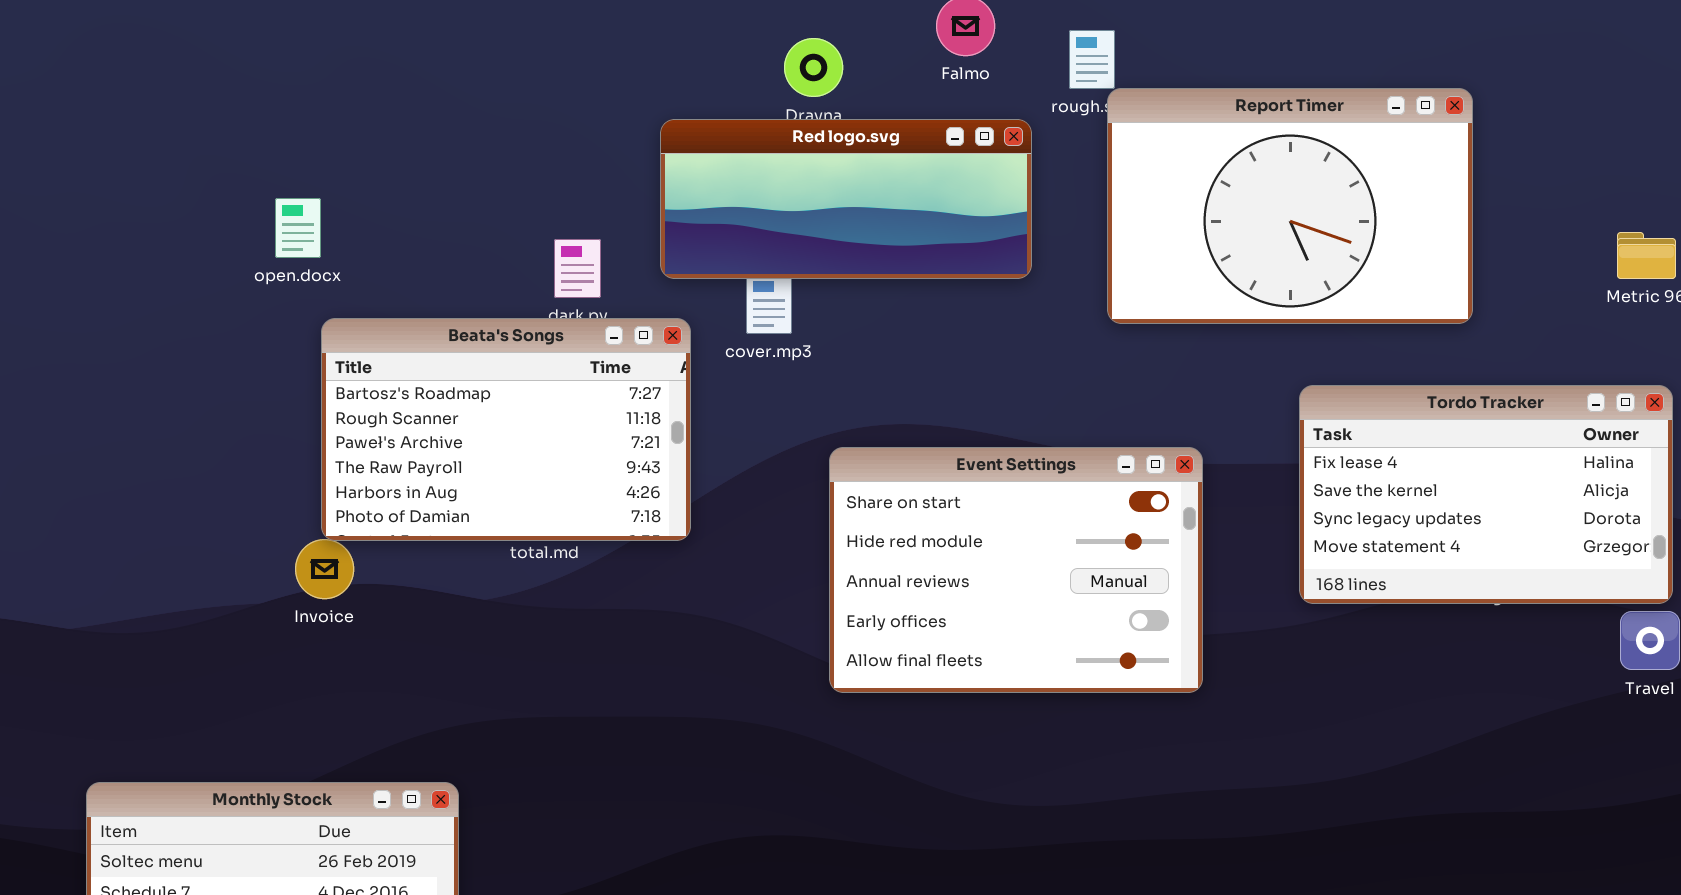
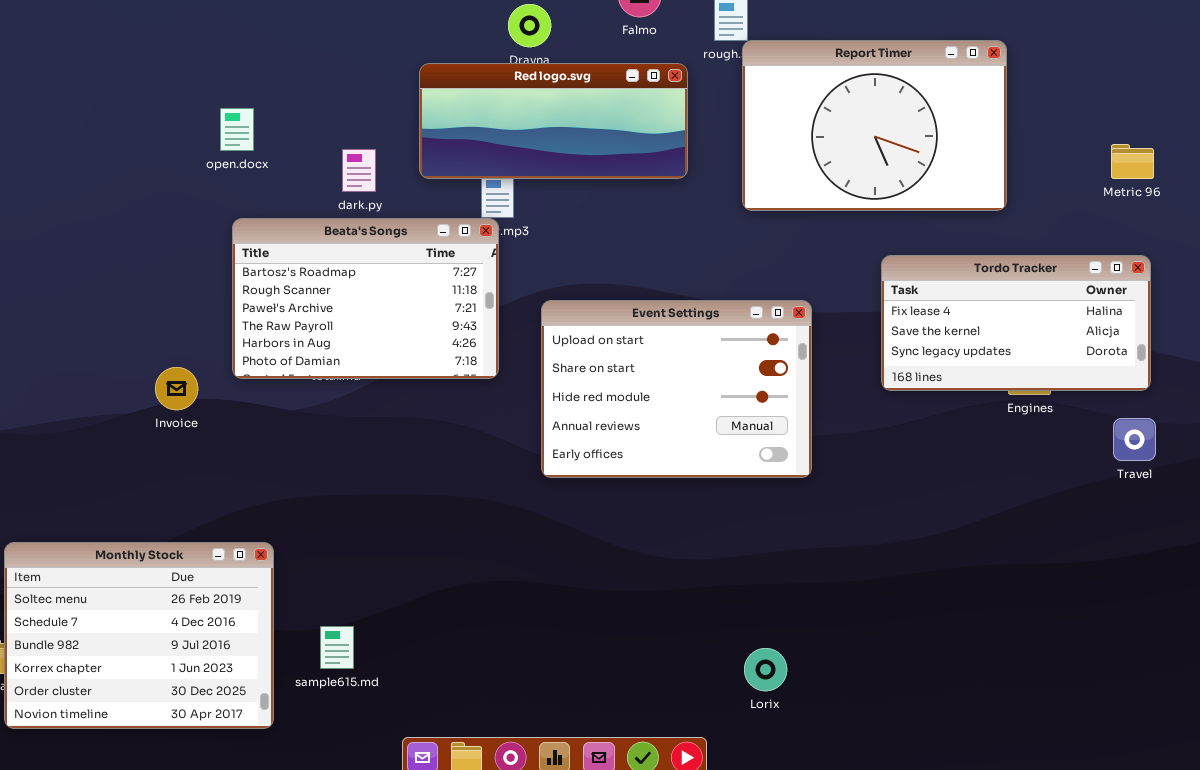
open.docx: [275,198,321,258] -> [220,108,254,151], moved
Beata's Songs: [321,318,691,541] -> [232,218,499,379], moved
Tordo Tracker: [1299,385,1673,604] -> [881,255,1151,391], resized
Event Settings: [829,447,1203,693] -> [541,300,812,478], scrolled up 1 row

